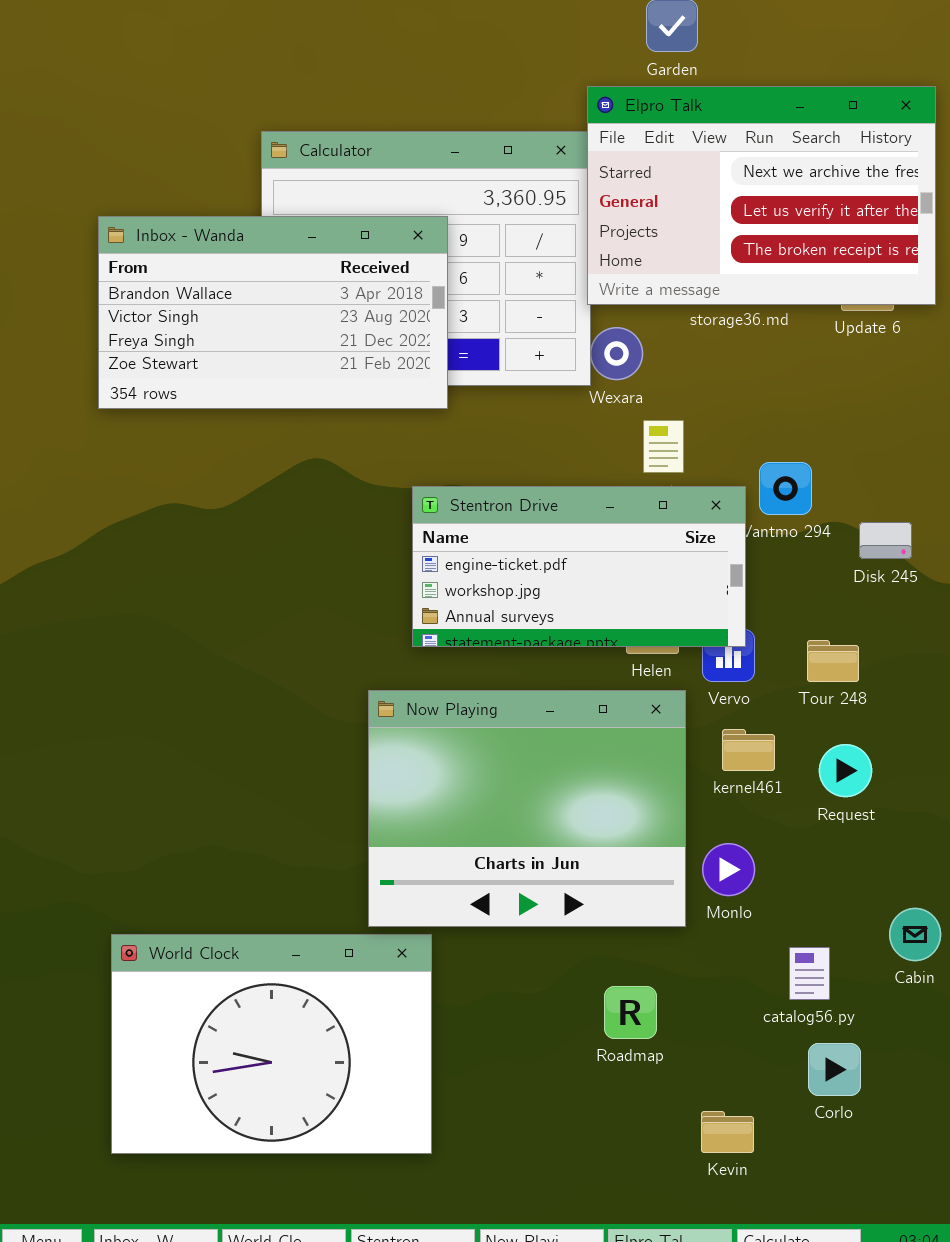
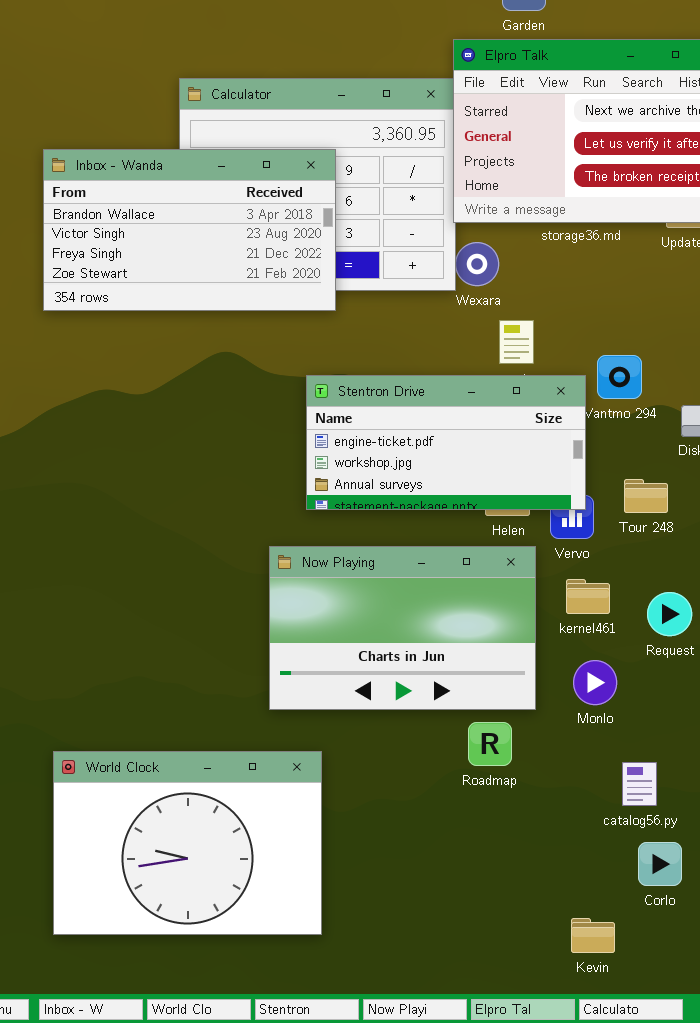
Tour 248: [807,640,859,682] -> [624,479,668,513], moved
Now Playing: [368,690,686,927] -> [269,546,536,710], resized
Monlo: [702,843,755,896] -> [573,660,617,705], moved
Roadmap: [604,986,657,1039] -> [468,722,512,766], moved
Kevin: [701,1111,754,1153] -> [571,918,615,953], moved

